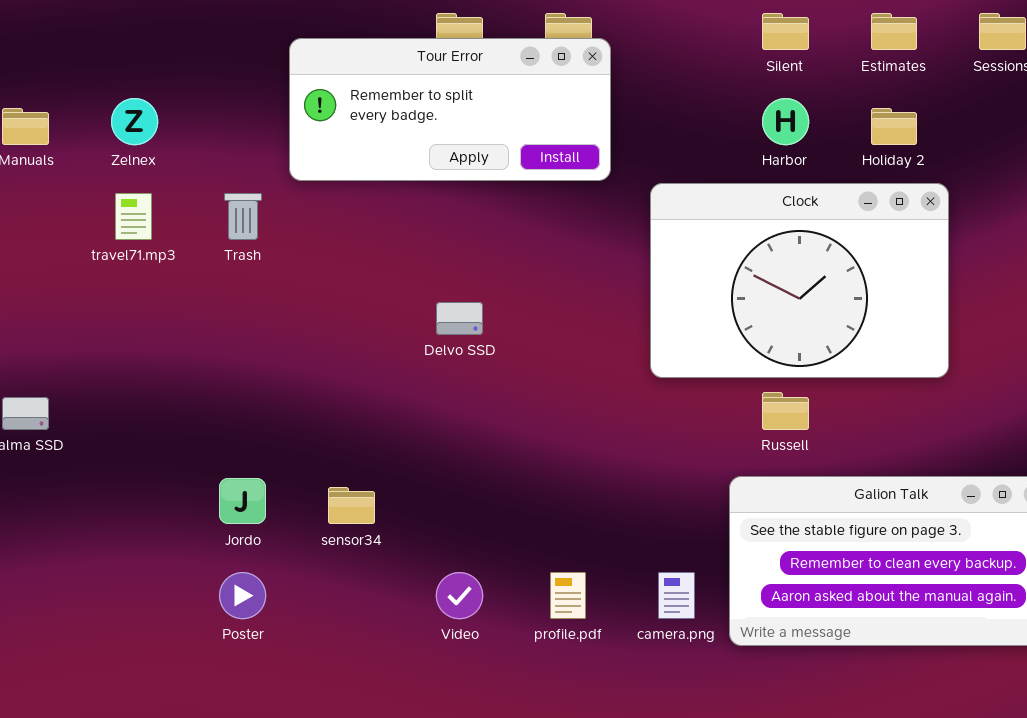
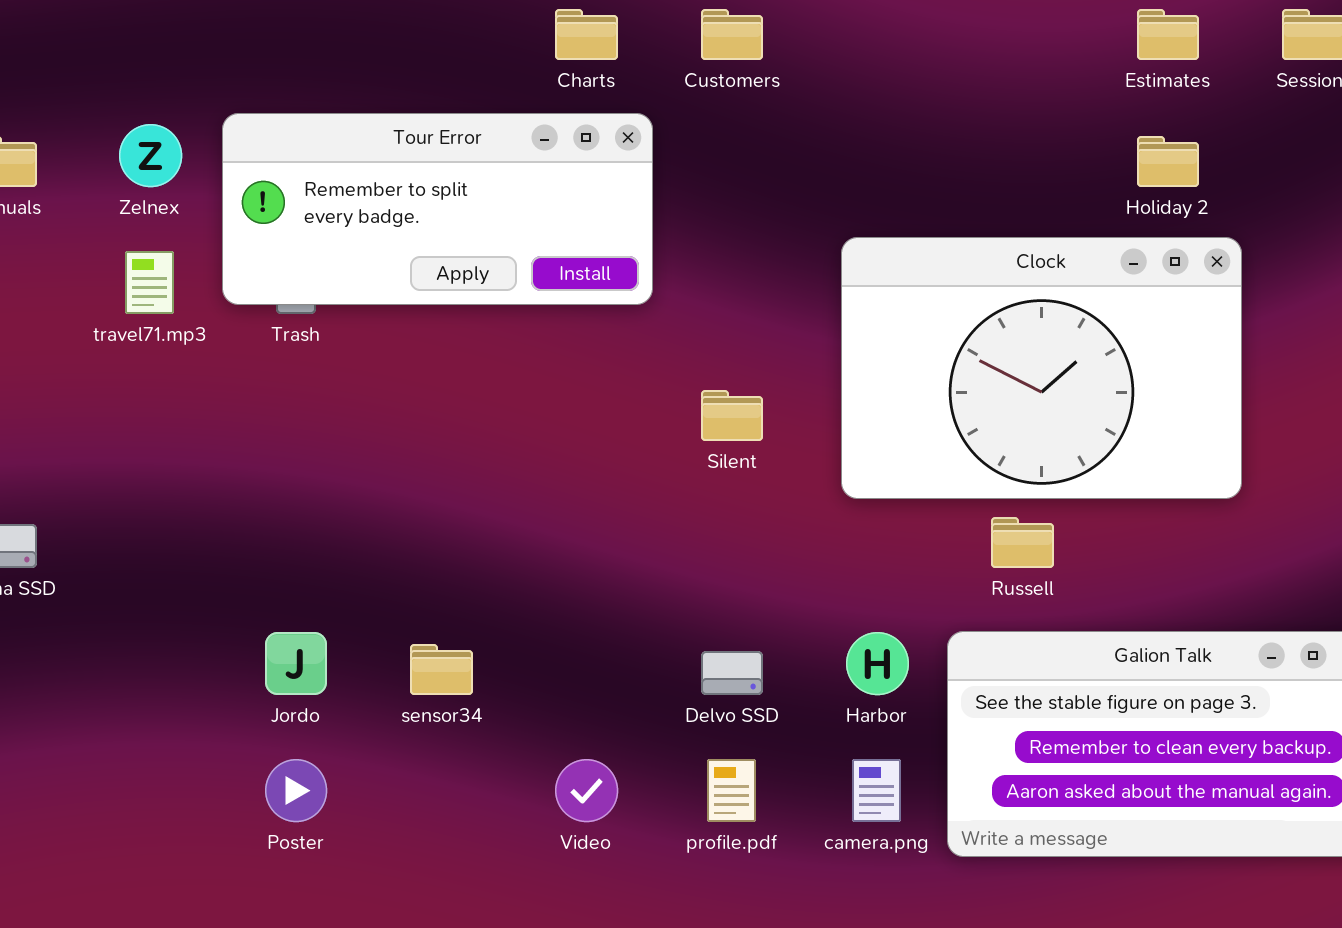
Silent: [762,13,809,50] -> [701,390,763,441], moved
Tour Error: [289,38,611,181] -> [222,113,653,305], moved
Harbor: [762,98,809,145] -> [846,632,909,695], moved
Delvo SSD: [436,302,483,335] -> [701,651,763,695], moved

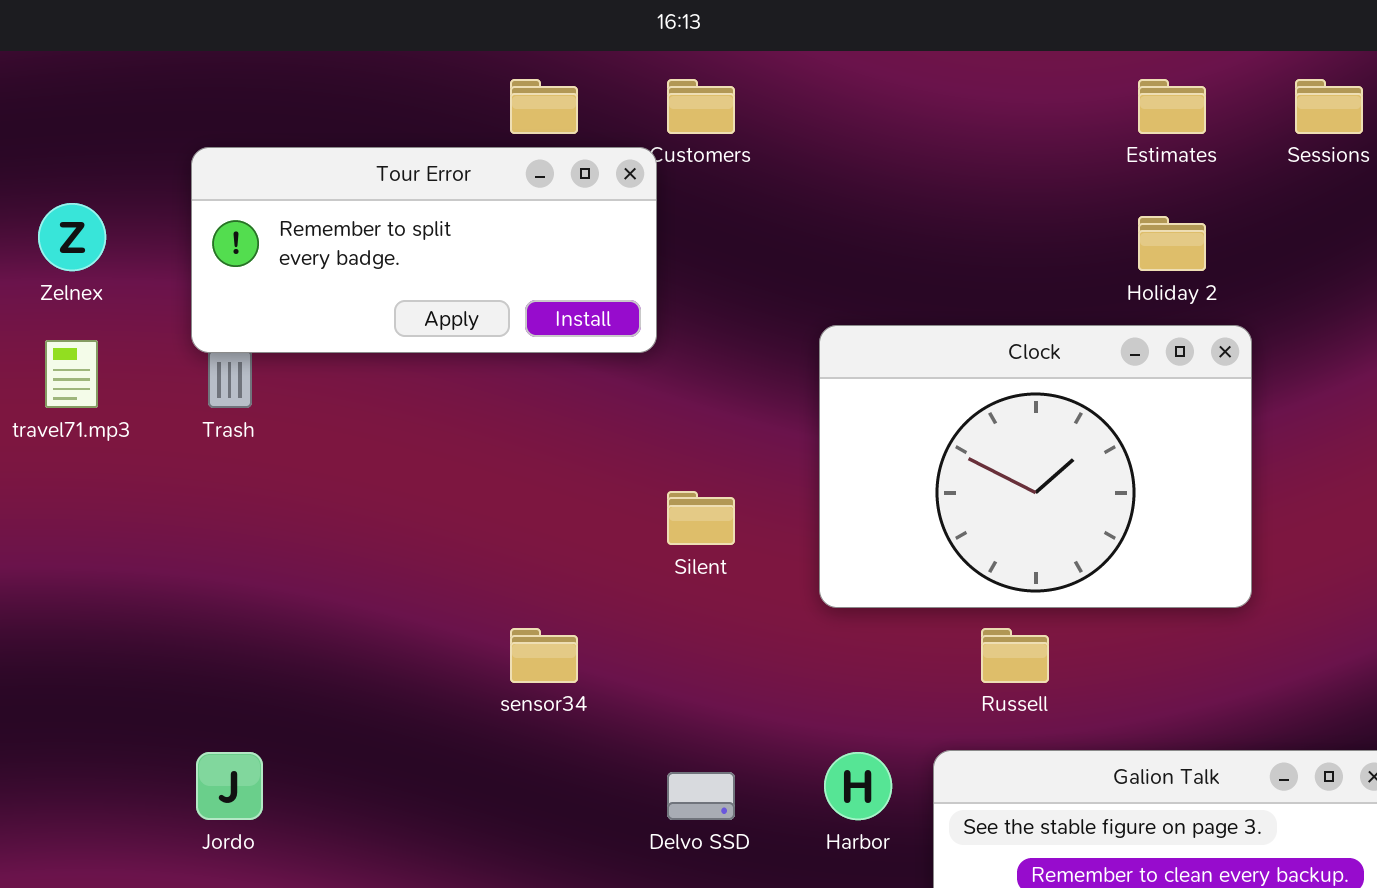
Tour Error: [222,113,653,305] -> [191,147,657,353], moved
sensor34: [410,644,473,695] -> [510,628,578,683], moved

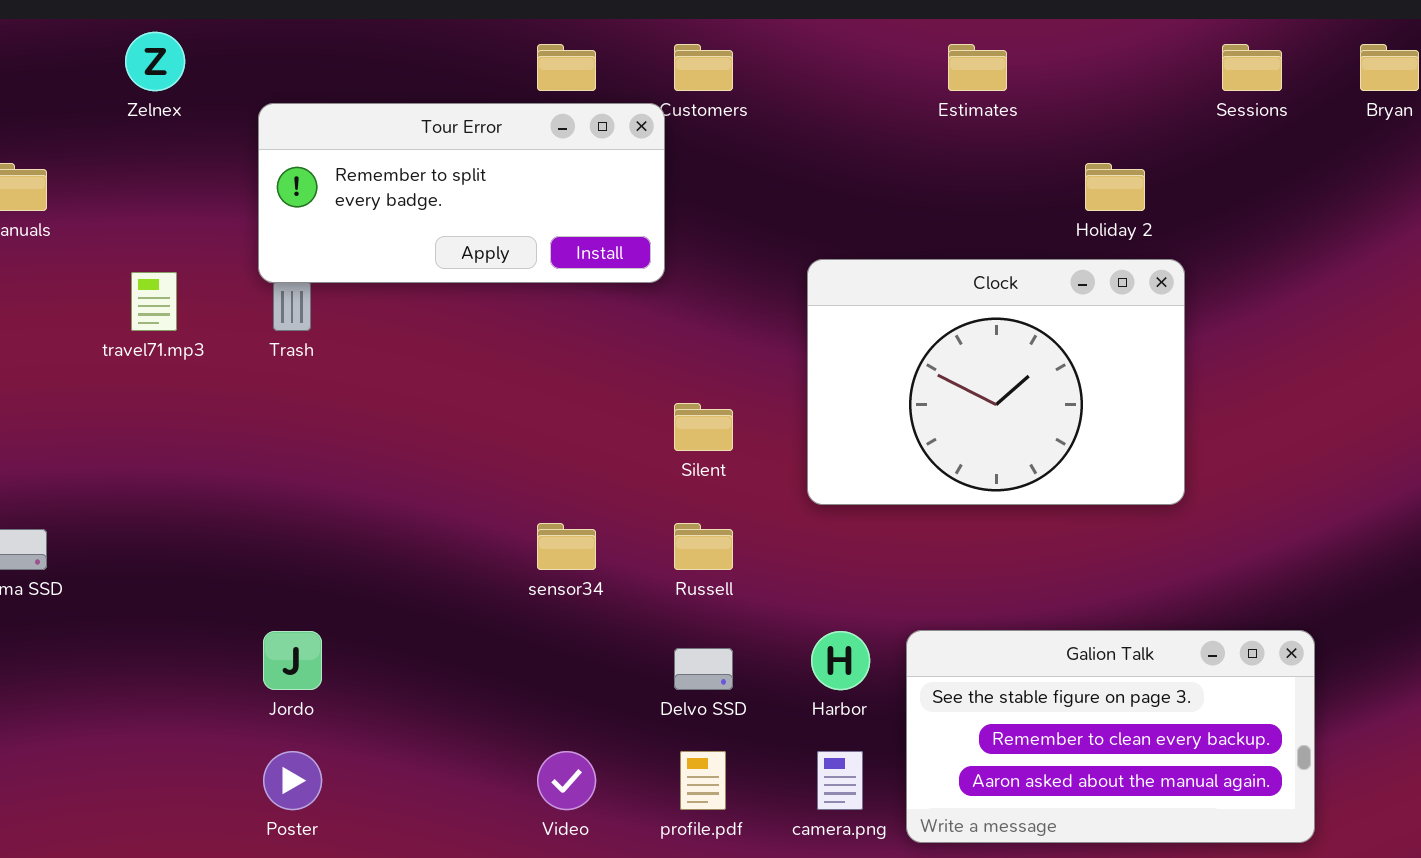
Estimates: [1138,79,1206,134] -> [948,44,1007,91], moved
Zelnex: [38,203,106,271] -> [125,32,185,91], moved
Russell: [981,628,1049,683] -> [674,523,733,570], moved

